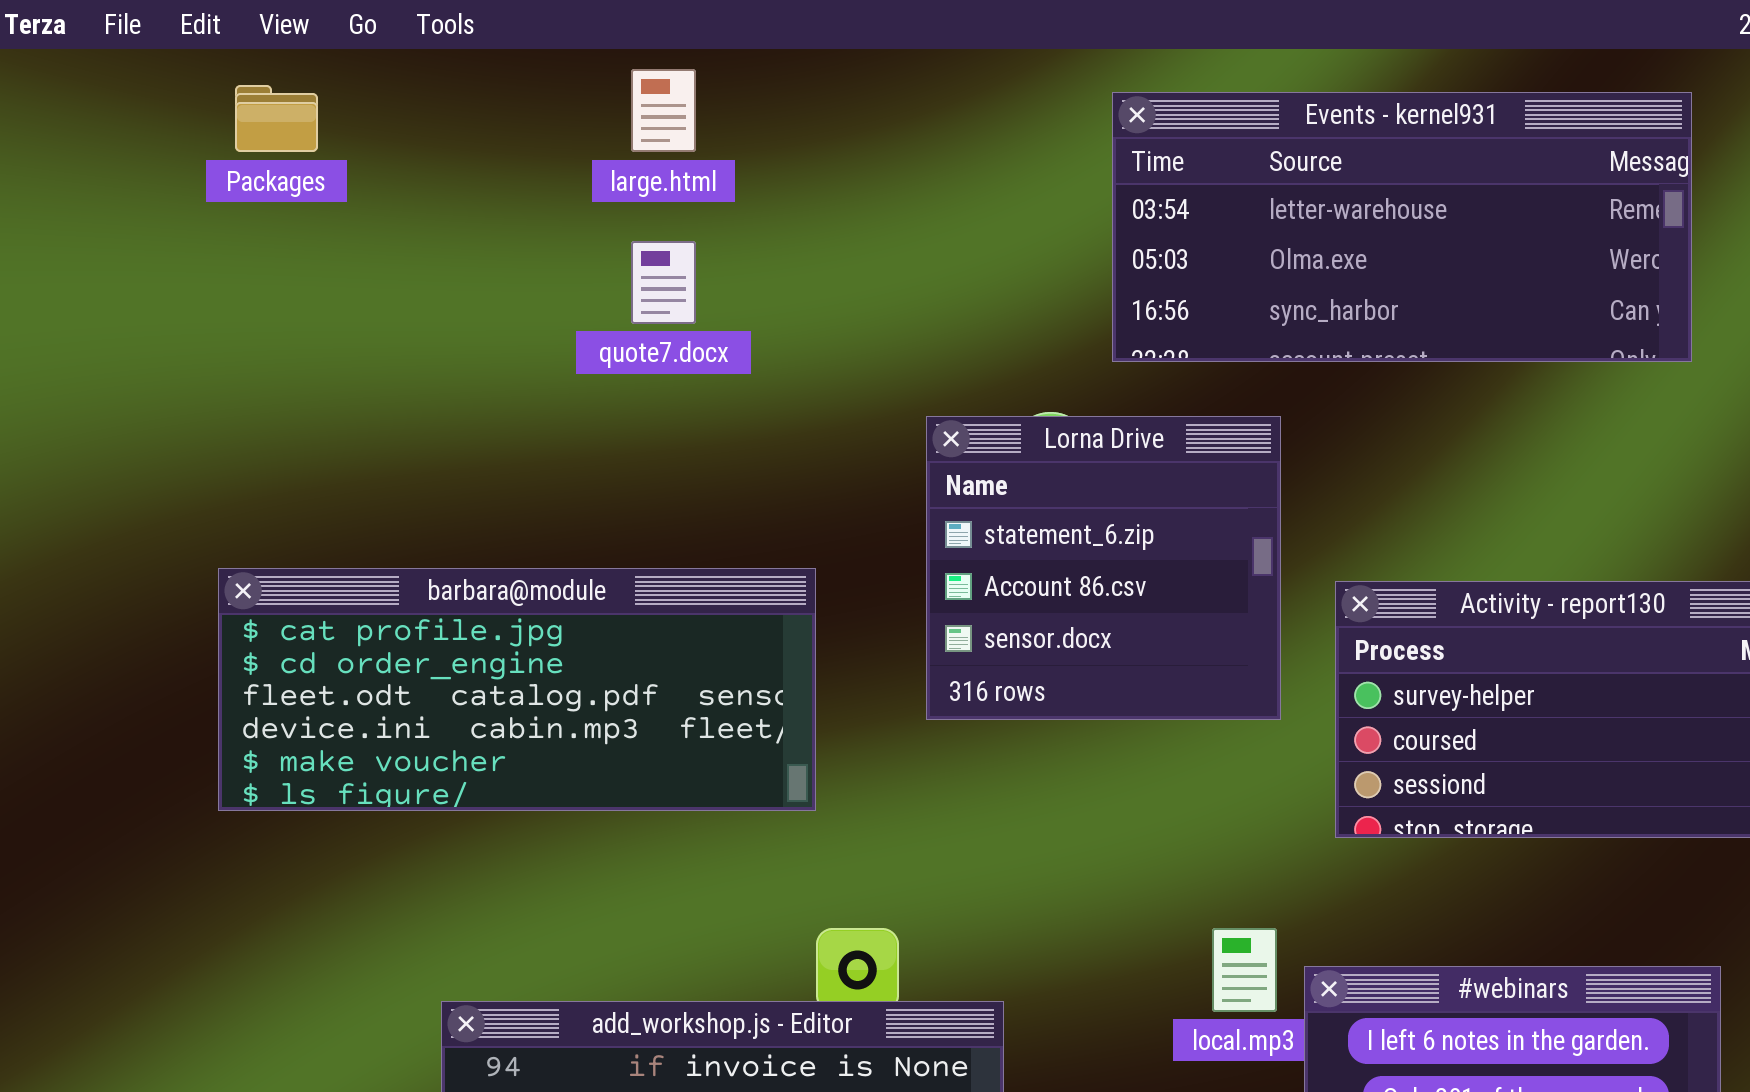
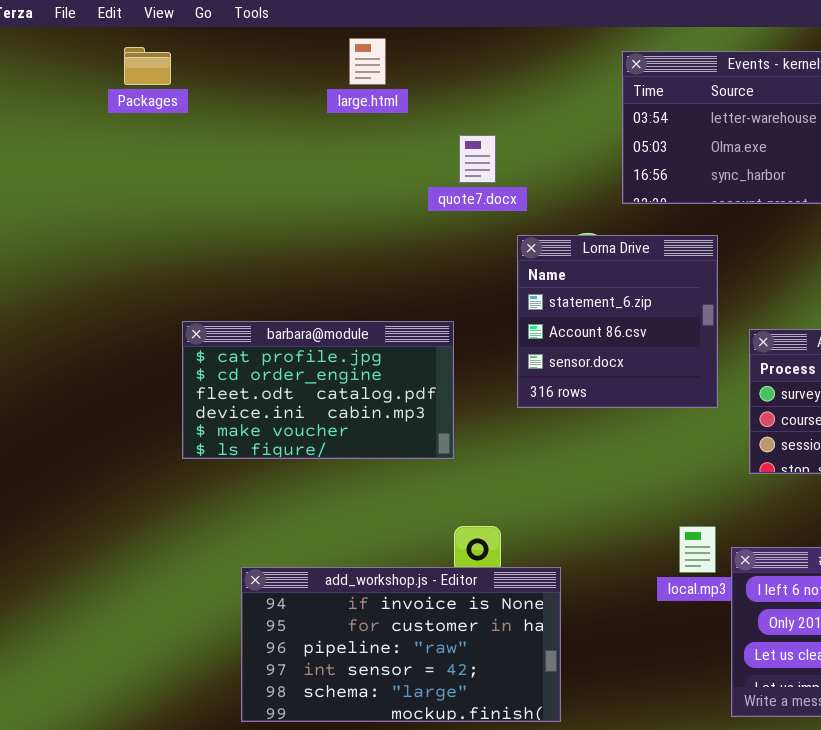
quote7.docx: [631,241,696,324] -> [459,135,496,183], moved
barbara@module: [218,568,816,811] -> [182,321,454,459], resized

